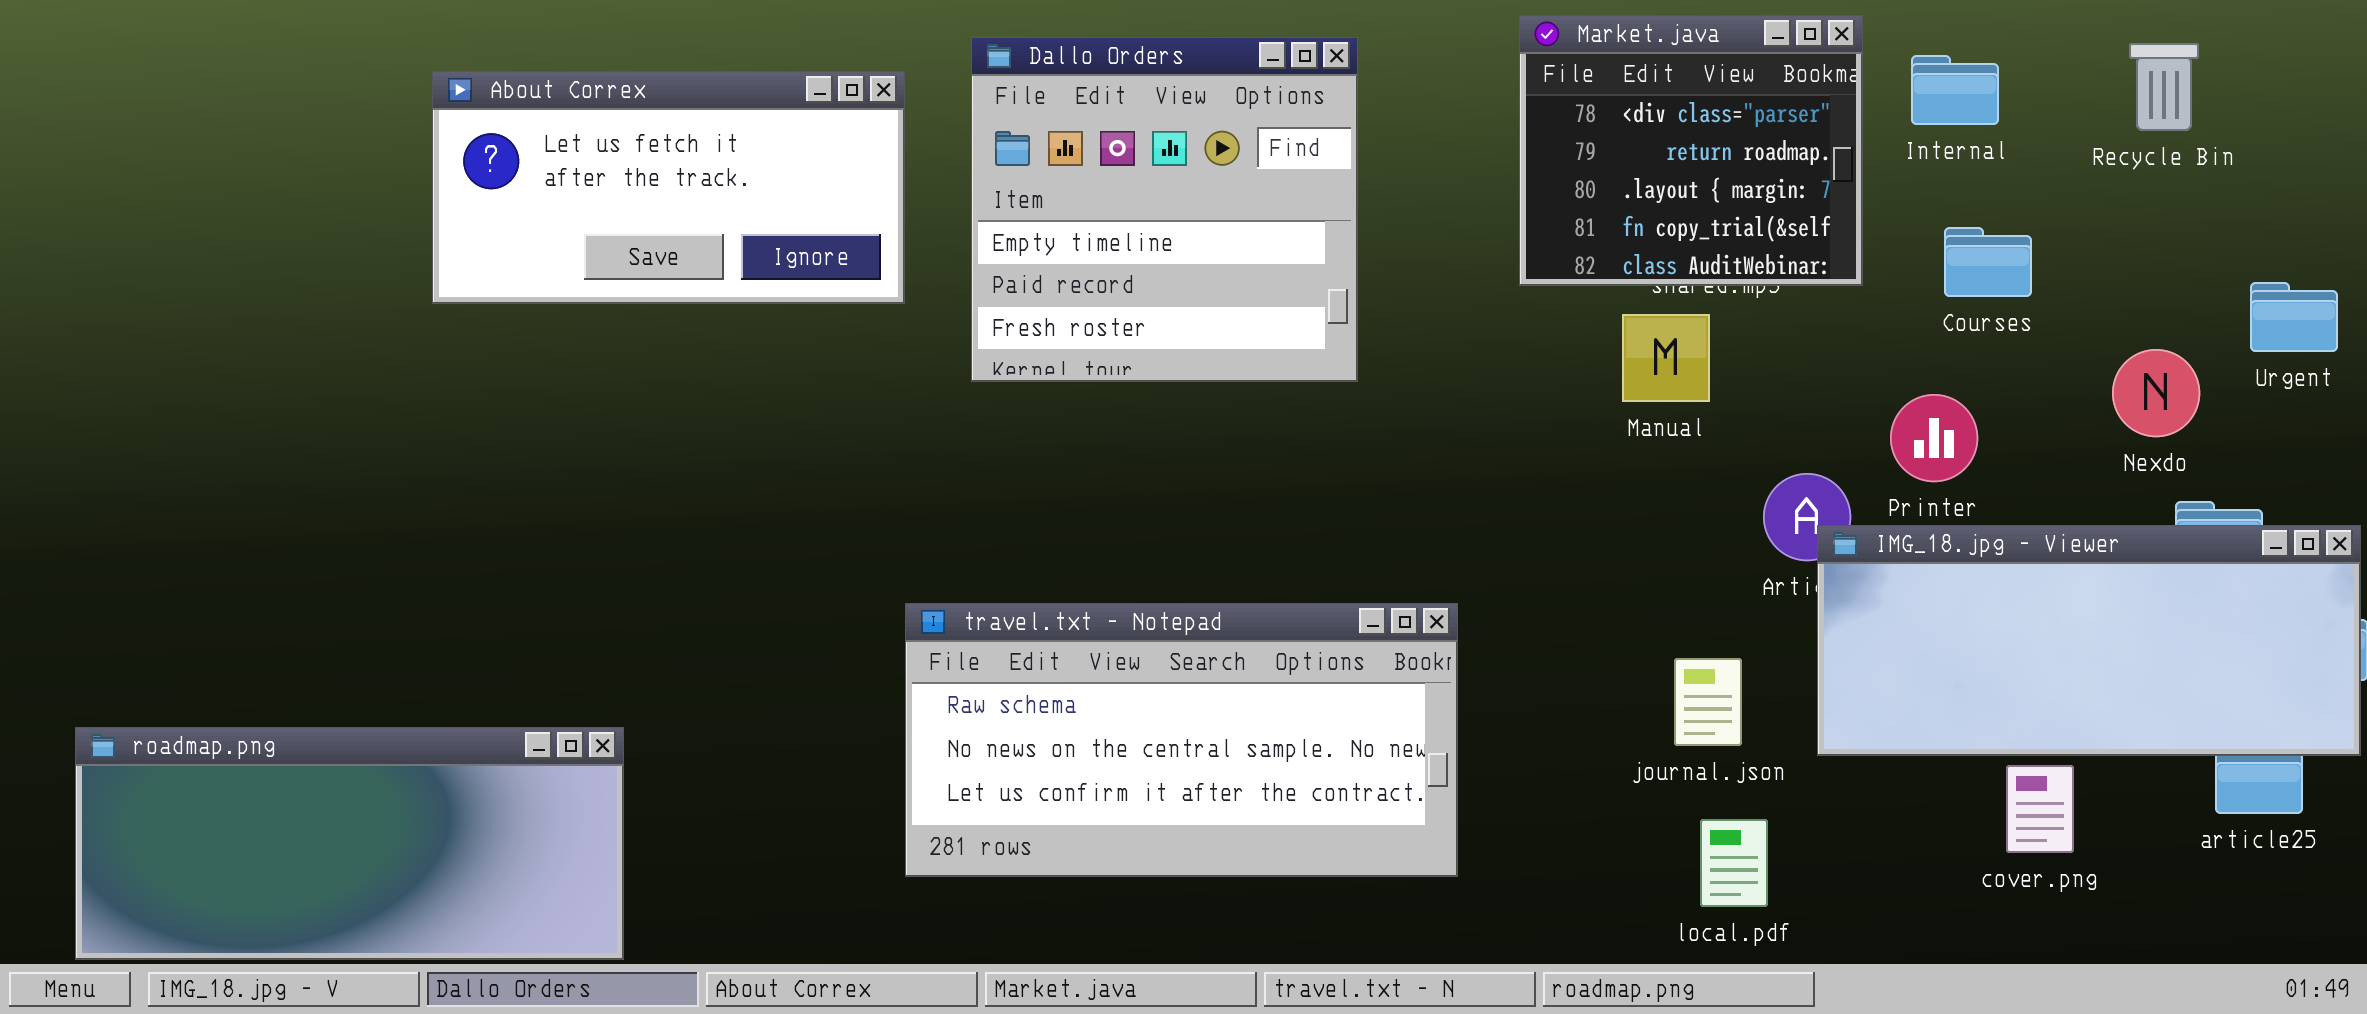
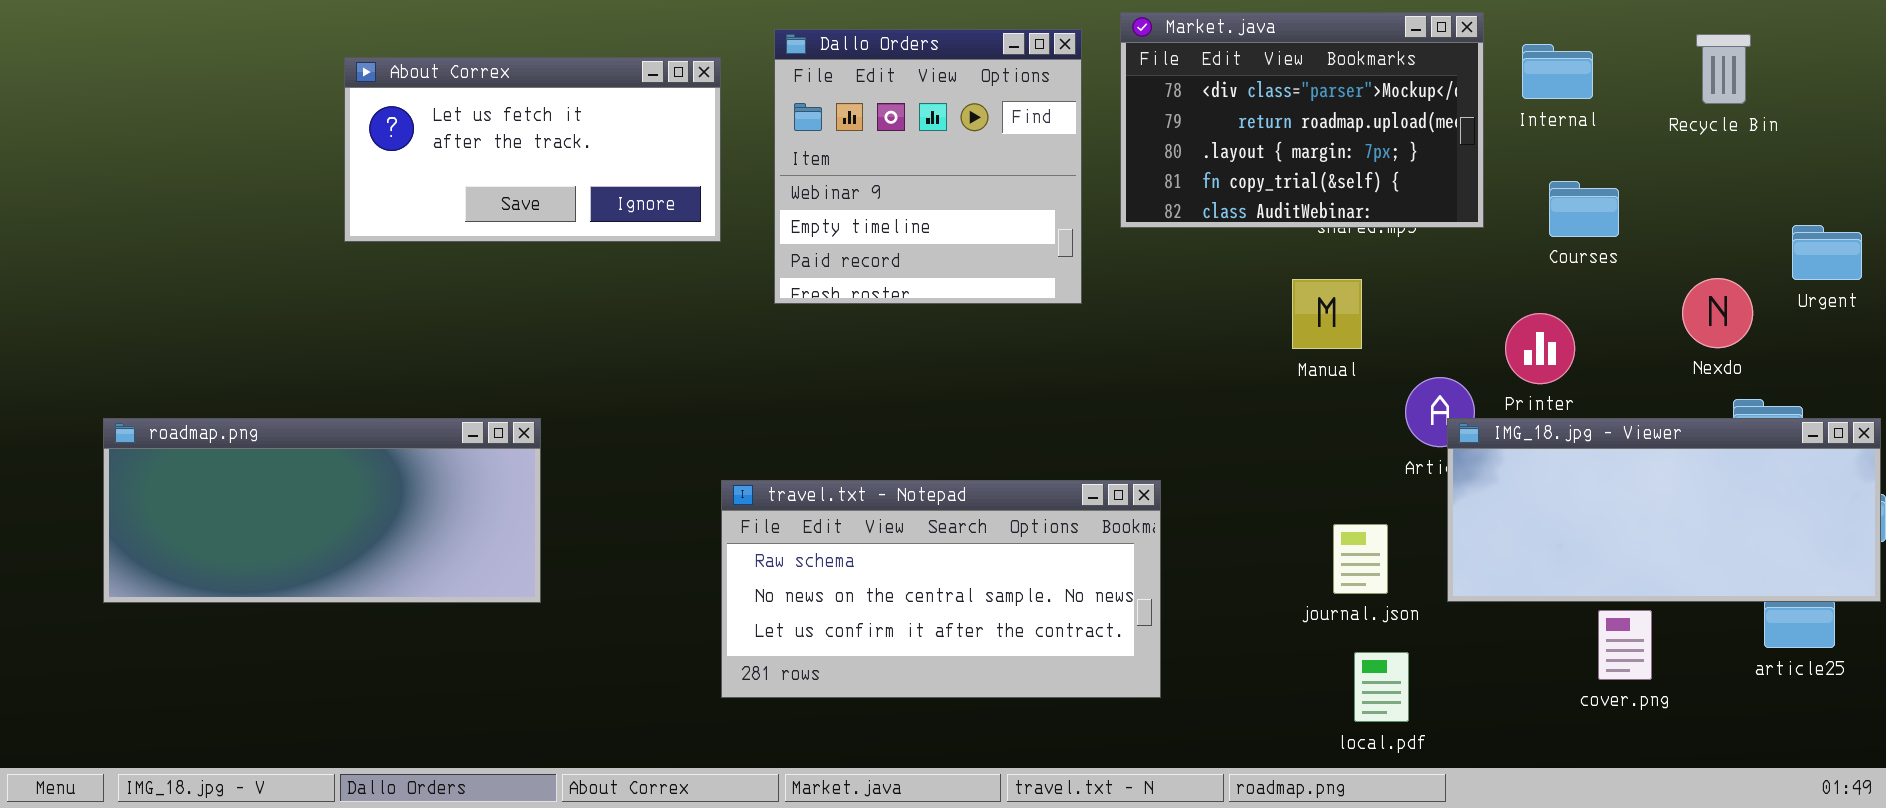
Market.java: [1519,15,1863,286] -> [1120,12,1484,228], resized
Dallo Orders: [971,37,1358,382] -> [774,29,1082,304], scrolled up 1 row
Manual: [1622,314,1710,402] -> [1292,279,1362,349], moved
roadmap.png: [75,727,624,960] -> [103,418,541,603], moved

